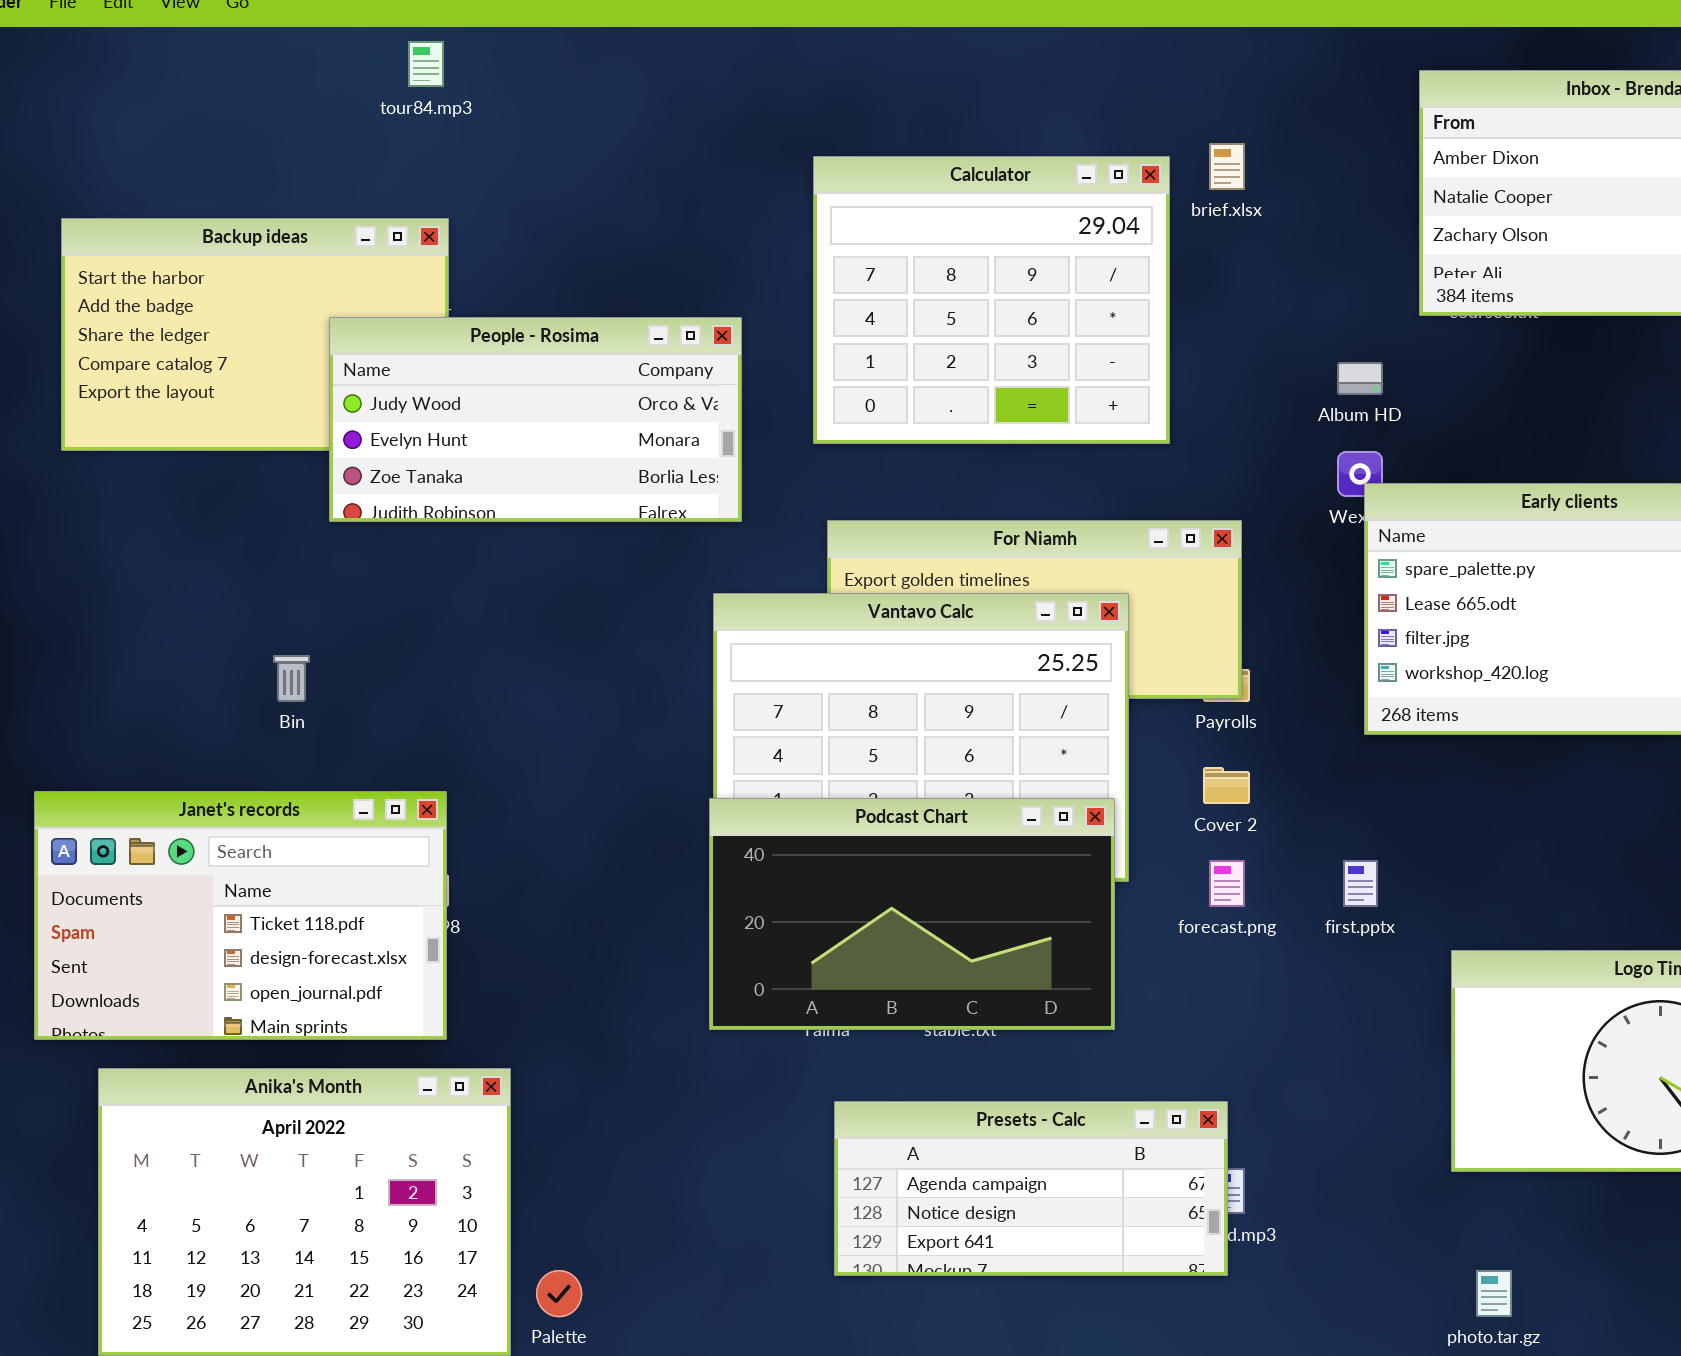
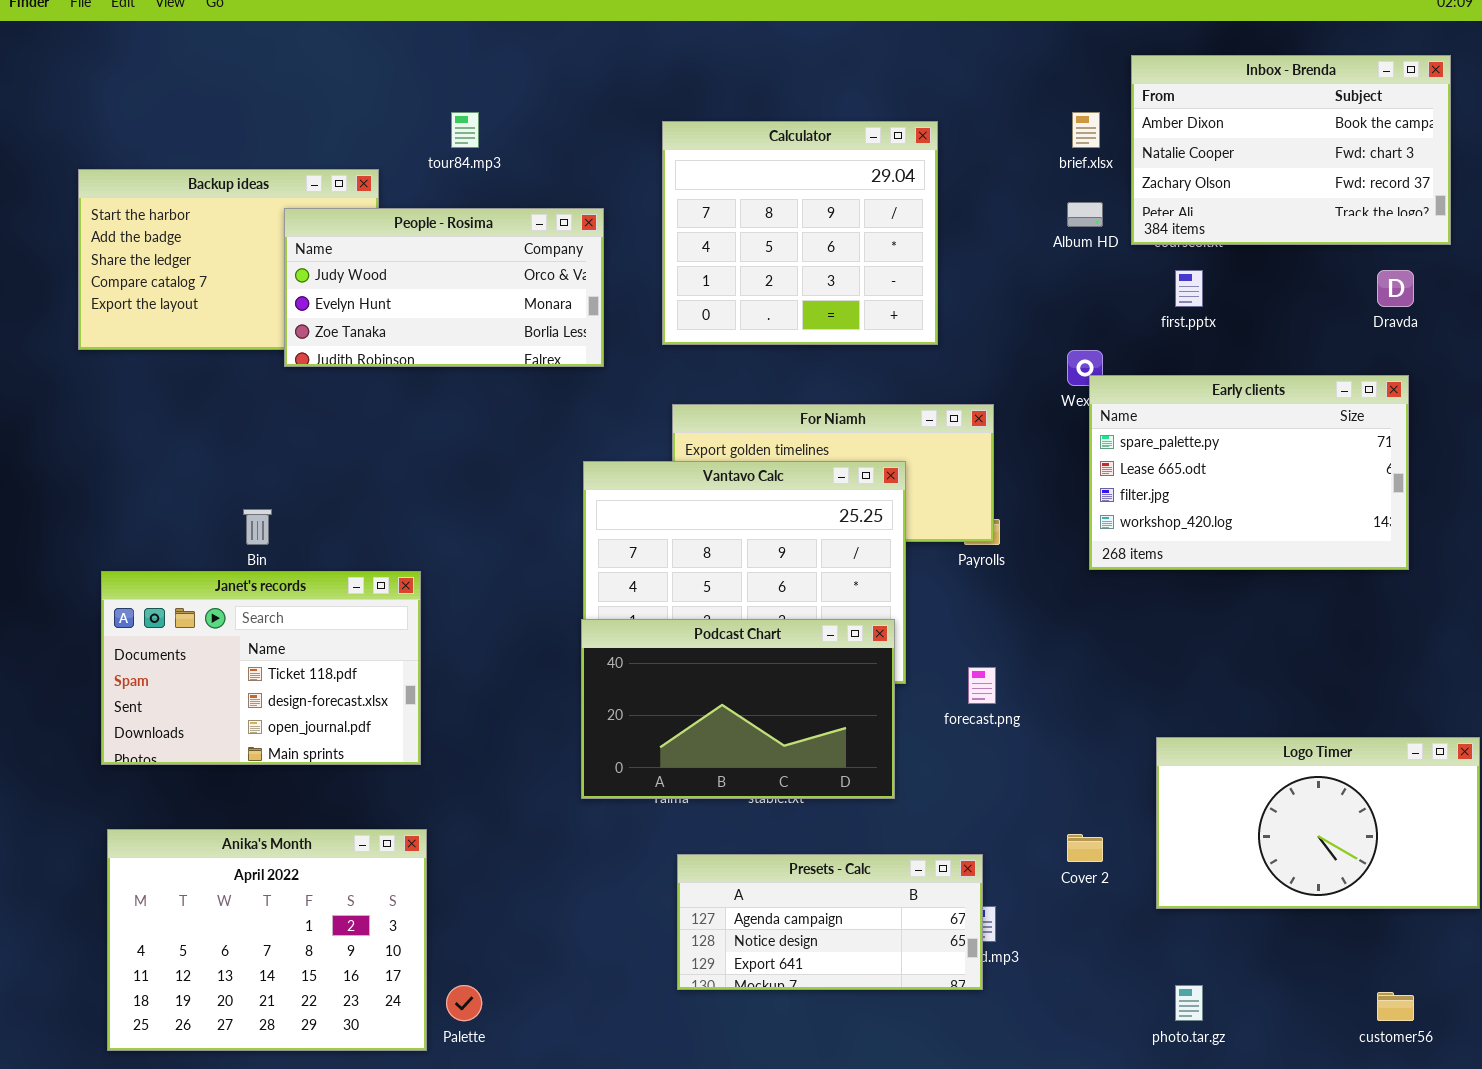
tour84.mp3: [408,41,444,87] -> [451,112,479,148], moved
brief.xlsx: [1209,143,1245,190] -> [1072,112,1100,148], moved
People - Rosima: [329,317,742,522] -> [284,208,604,367], moved
Album HD: [1337,362,1383,395] -> [1067,202,1103,227], moved
Cover 2: [1203,767,1250,804] -> [1067,834,1103,862], moved
Janet's records: [34,791,447,1040] -> [101,571,421,765], moved
first.pptx: [1343,860,1378,907] -> [1175,270,1203,307], moved

